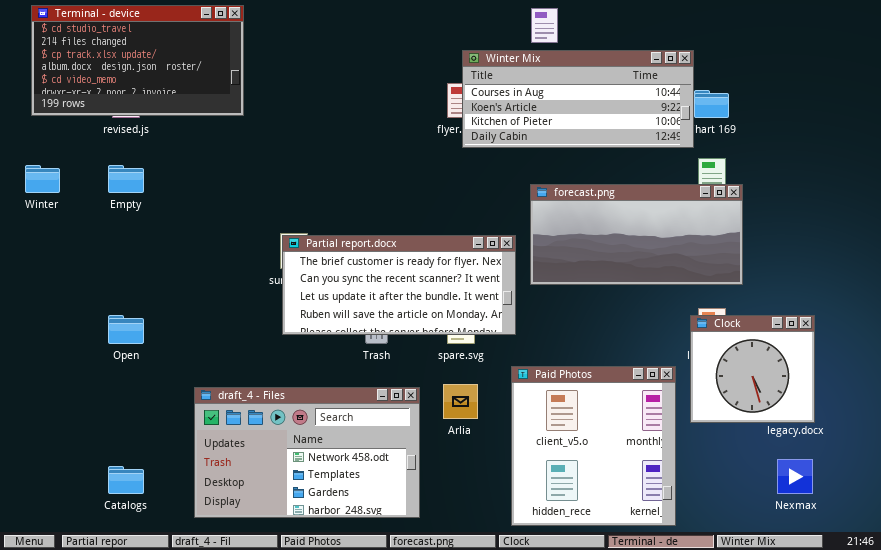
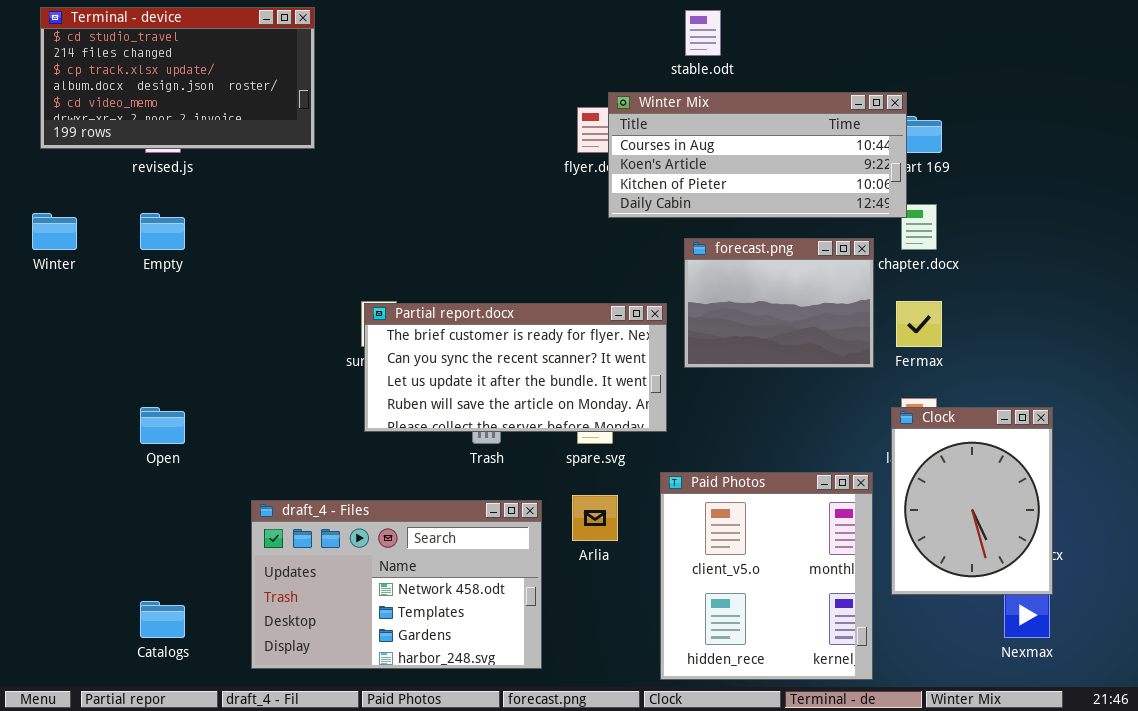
Winter Mix: [462,50,694,148] -> [608,92,907,218], moved
forecast.png: [530,184,743,285] -> [684,238,874,368], resized
Clock: [690,315,815,423] -> [891,407,1053,595], resized

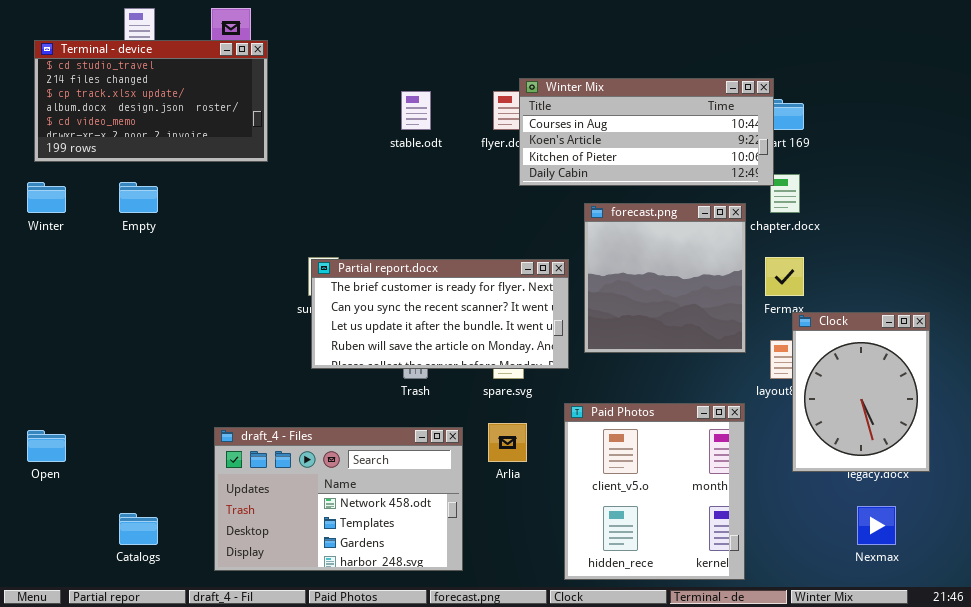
Terminal - device: [40,7,315,149] -> [34,40,268,162], moved
stable.odt: [685,10,721,56] -> [401,91,431,130], moved
forecast.png: [684,238,874,368] -> [584,203,746,353], resized
Open: [140,407,185,444] -> [27,430,66,462], moved
Clock: [891,407,1053,595] -> [792,312,930,472], moved

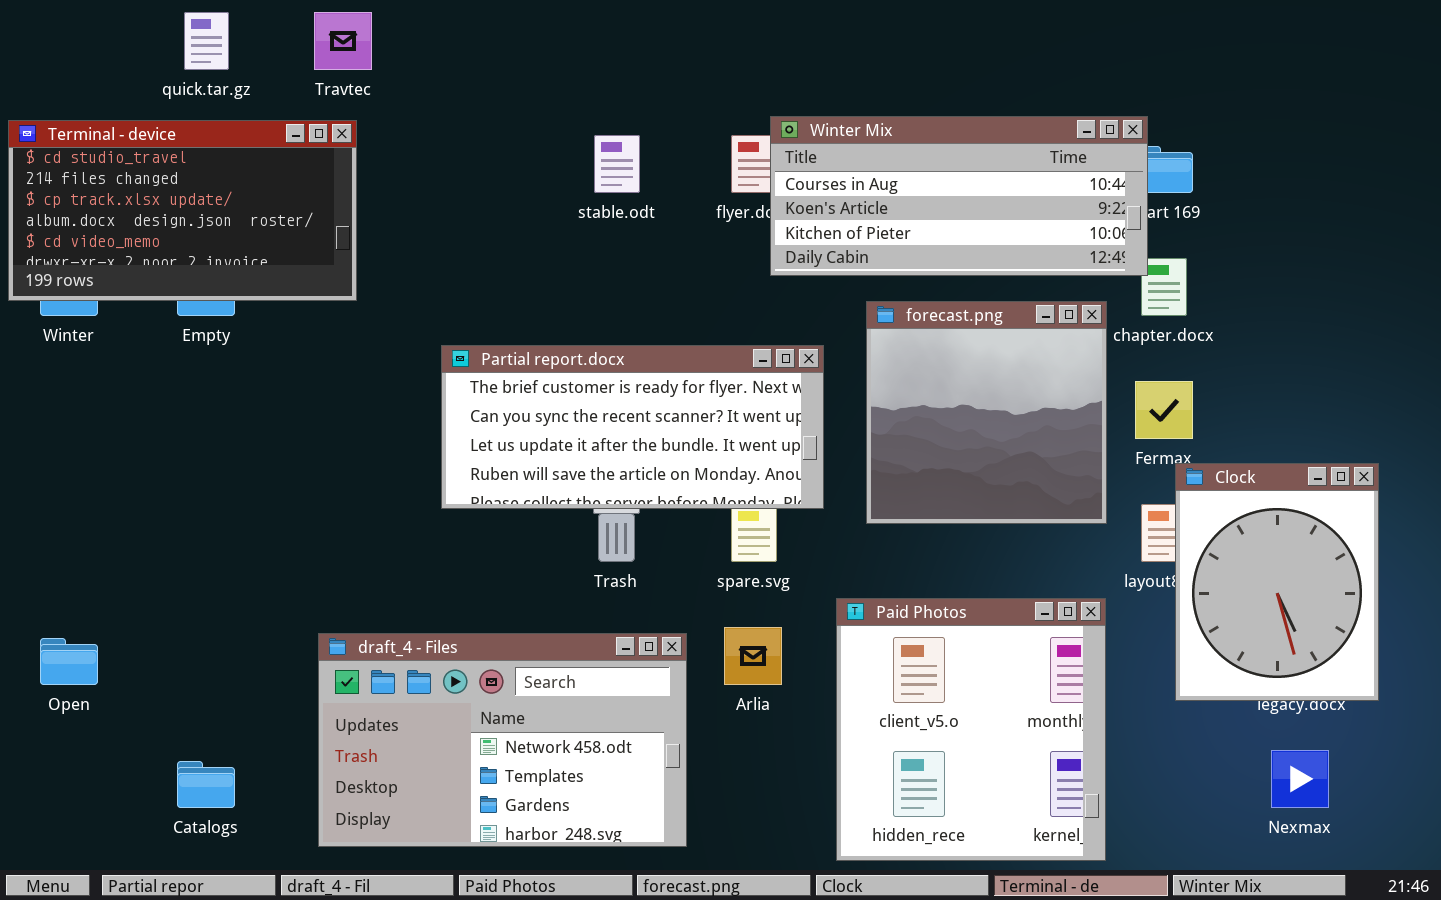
Terminal - device: [34,40,268,162] -> [8,120,357,301], moved
Partial report.docx: [311,259,569,369] -> [441,345,824,509], moved

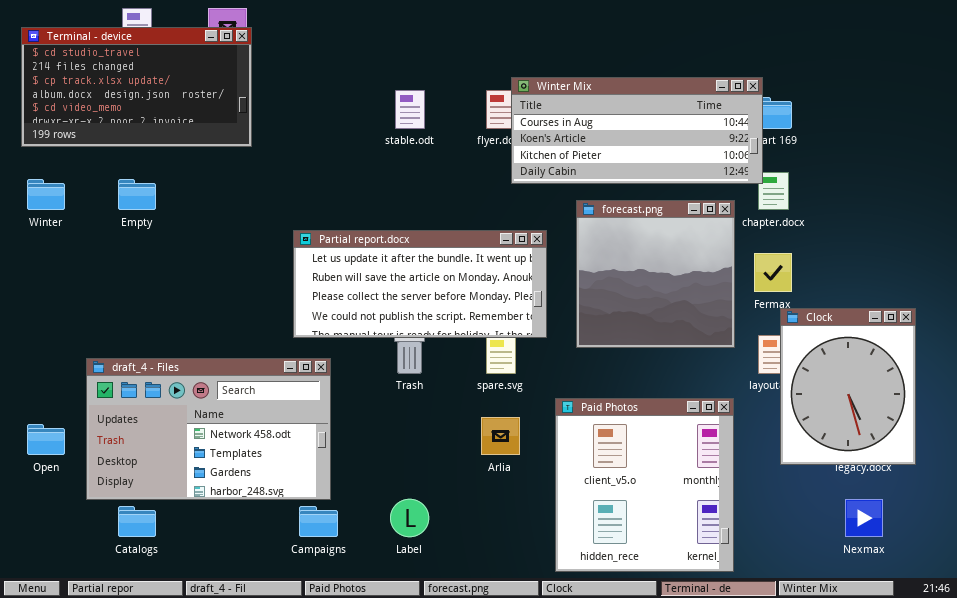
Terminal - device: [8,120,357,301] -> [21,27,252,147], moved
Partial report.docx: [441,345,824,509] -> [293,230,547,338], scrolled down 2 rows
draft_4 - Files: [318,633,687,847] -> [86,358,331,500], moved

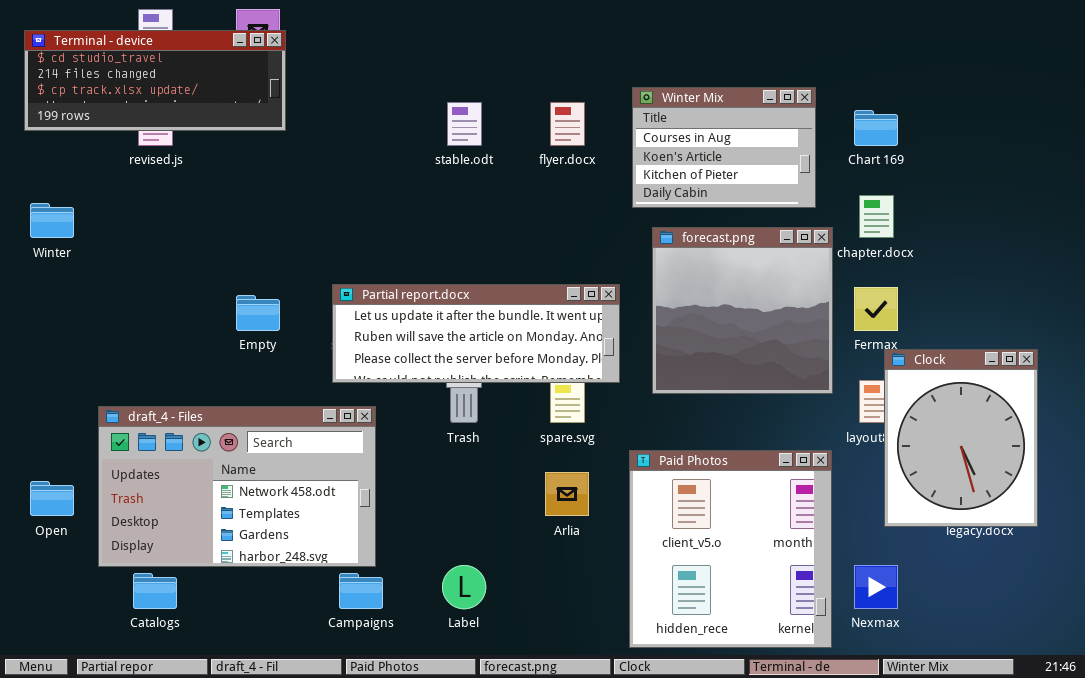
Terminal - device: [21,27,252,147] -> [24,30,286,131], resized
Winter Mix: [511,77,763,184] -> [632,87,816,208], moved, resized
Empty: [118,179,156,210] -> [236,295,280,331], moved
Partial report.docx: [293,230,547,338] -> [332,284,620,383], resized
Nexmax: [845,499,883,537] -> [854,565,898,609], moved

